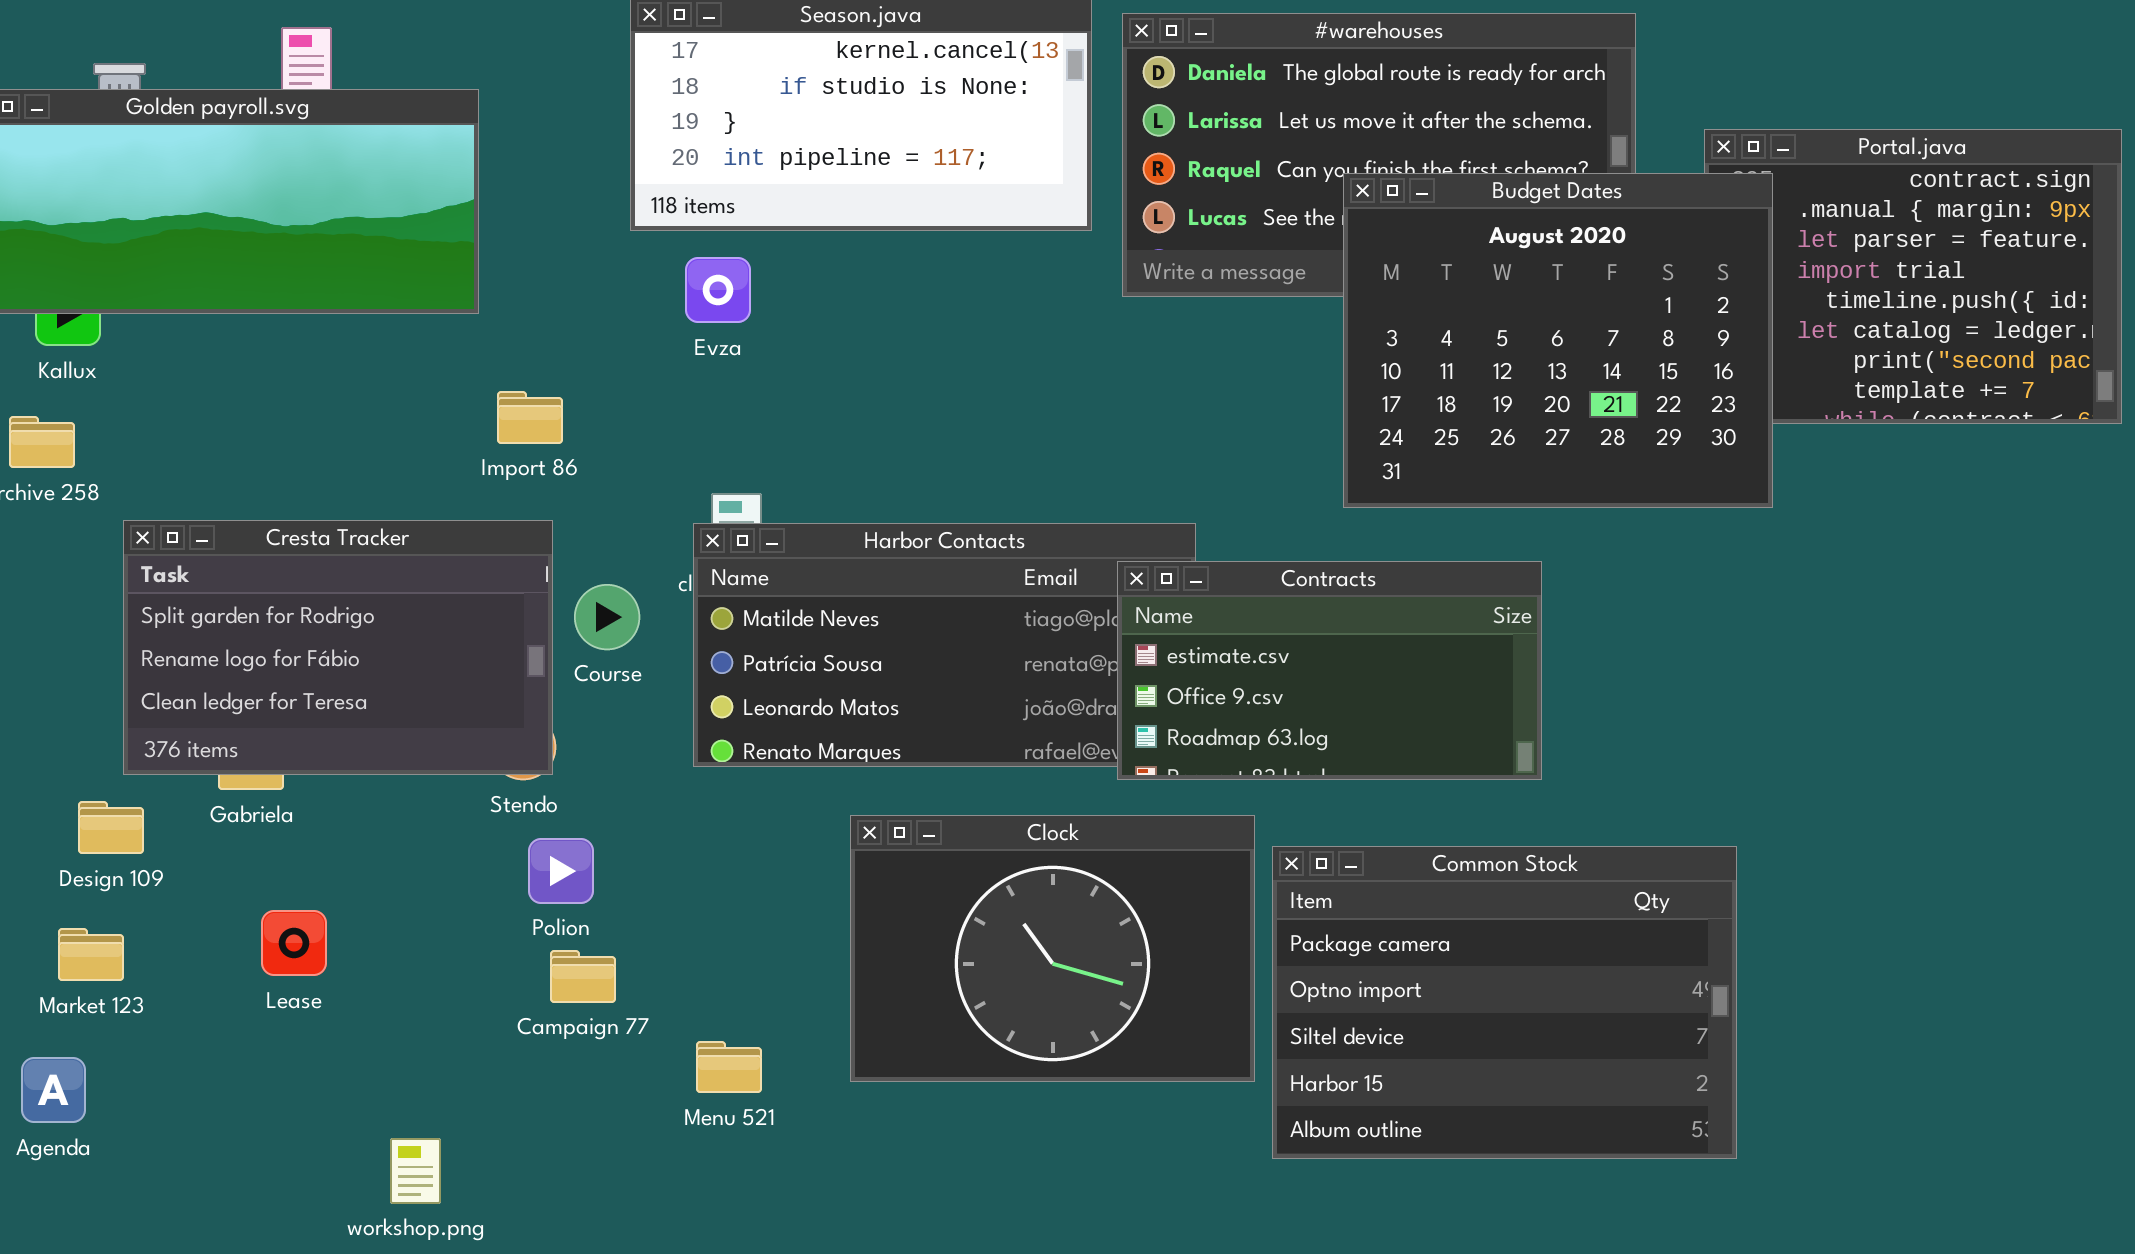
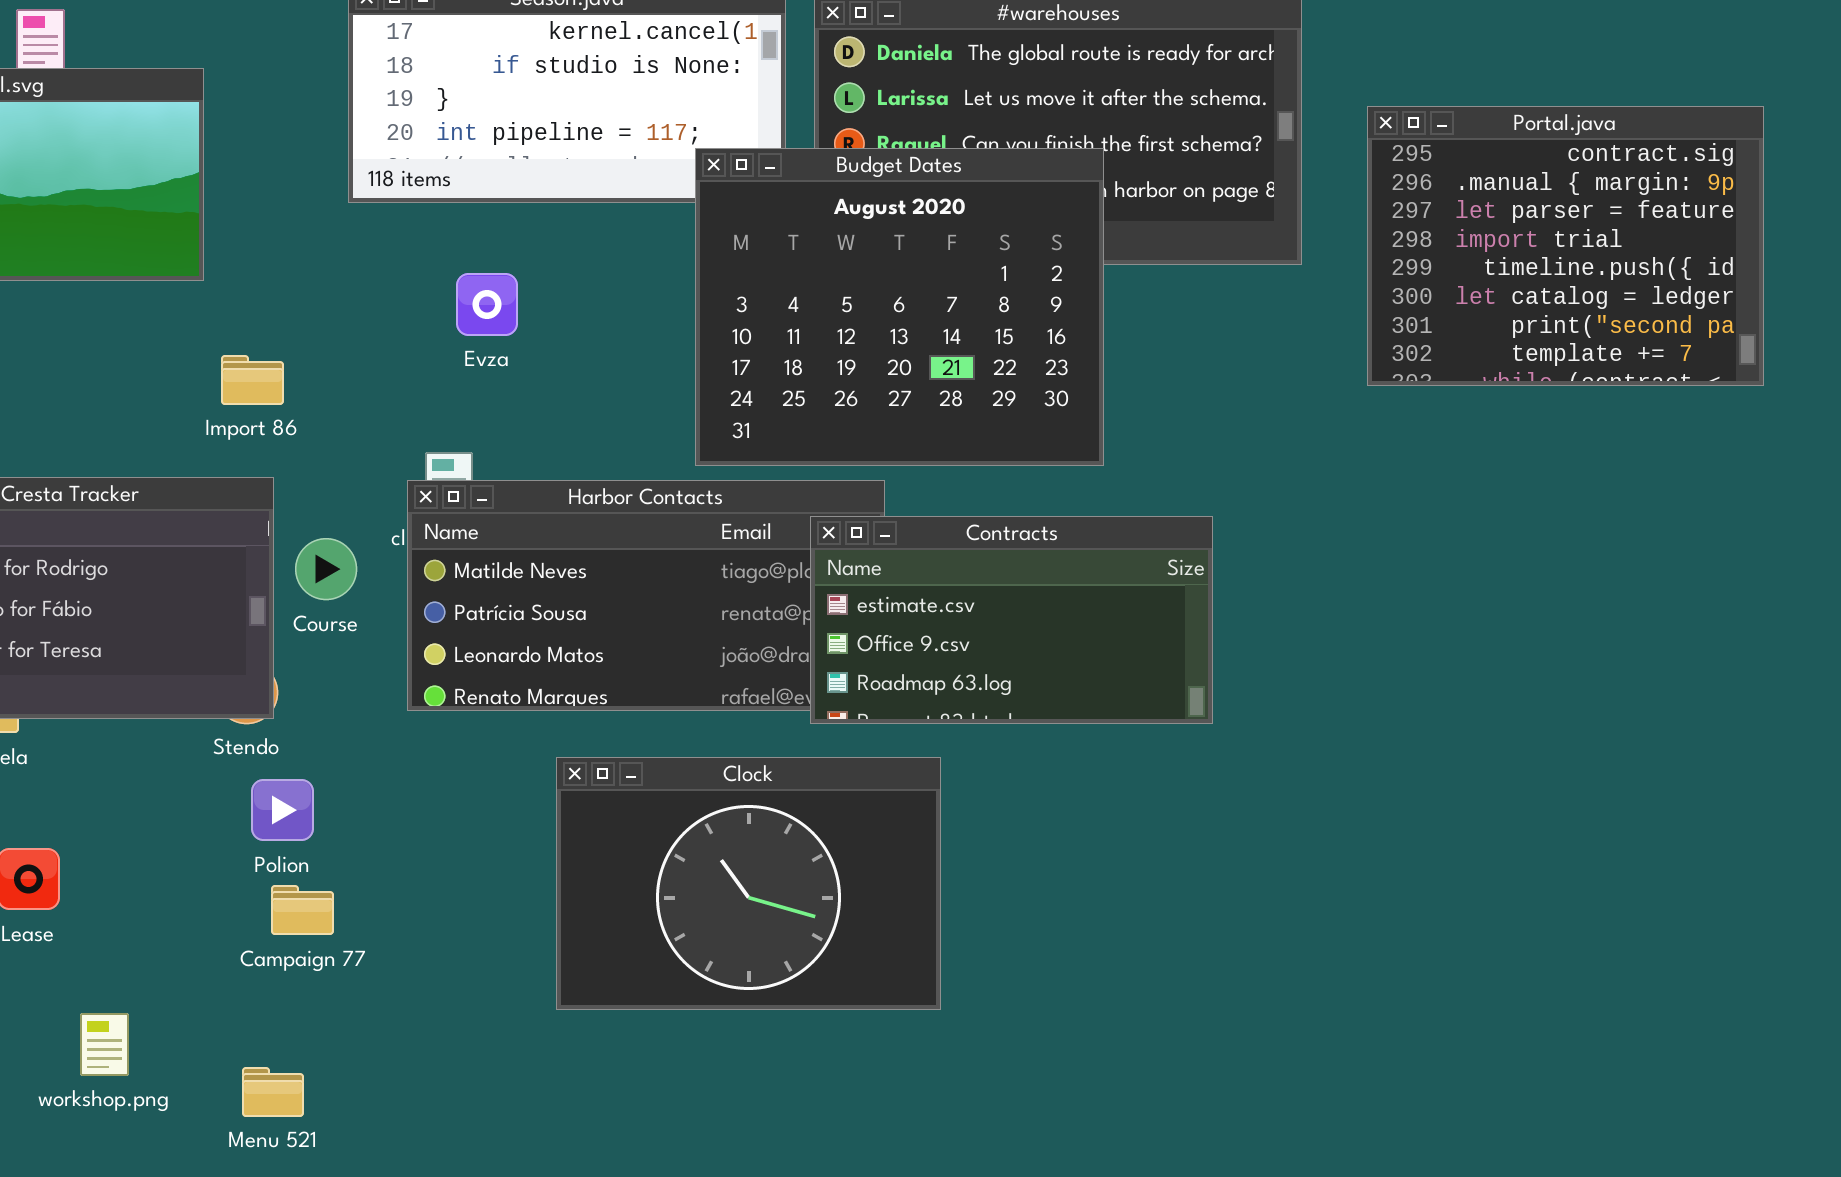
Budget Dates: [1343,173,1773,508] -> [695,148,1104,466], moved
Evza: [685,257,751,323] -> [456,273,518,336], moved
Common Stock: [1272,846,1737,1159] -> none, closed
Menu 521: [696,1041,762,1093] -> [242,1067,304,1117], moved
workshop.png: [390,1138,441,1204] -> [80,1013,129,1076], moved

